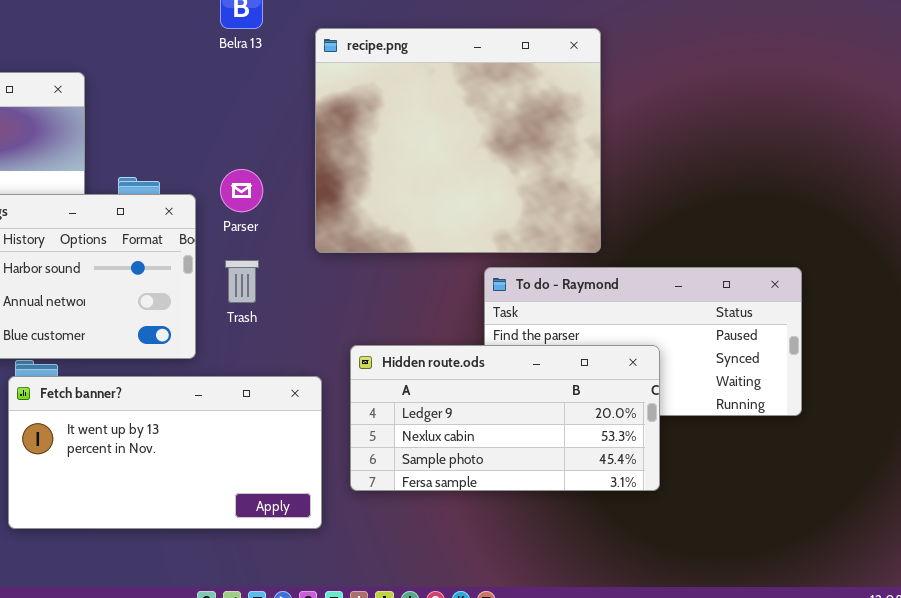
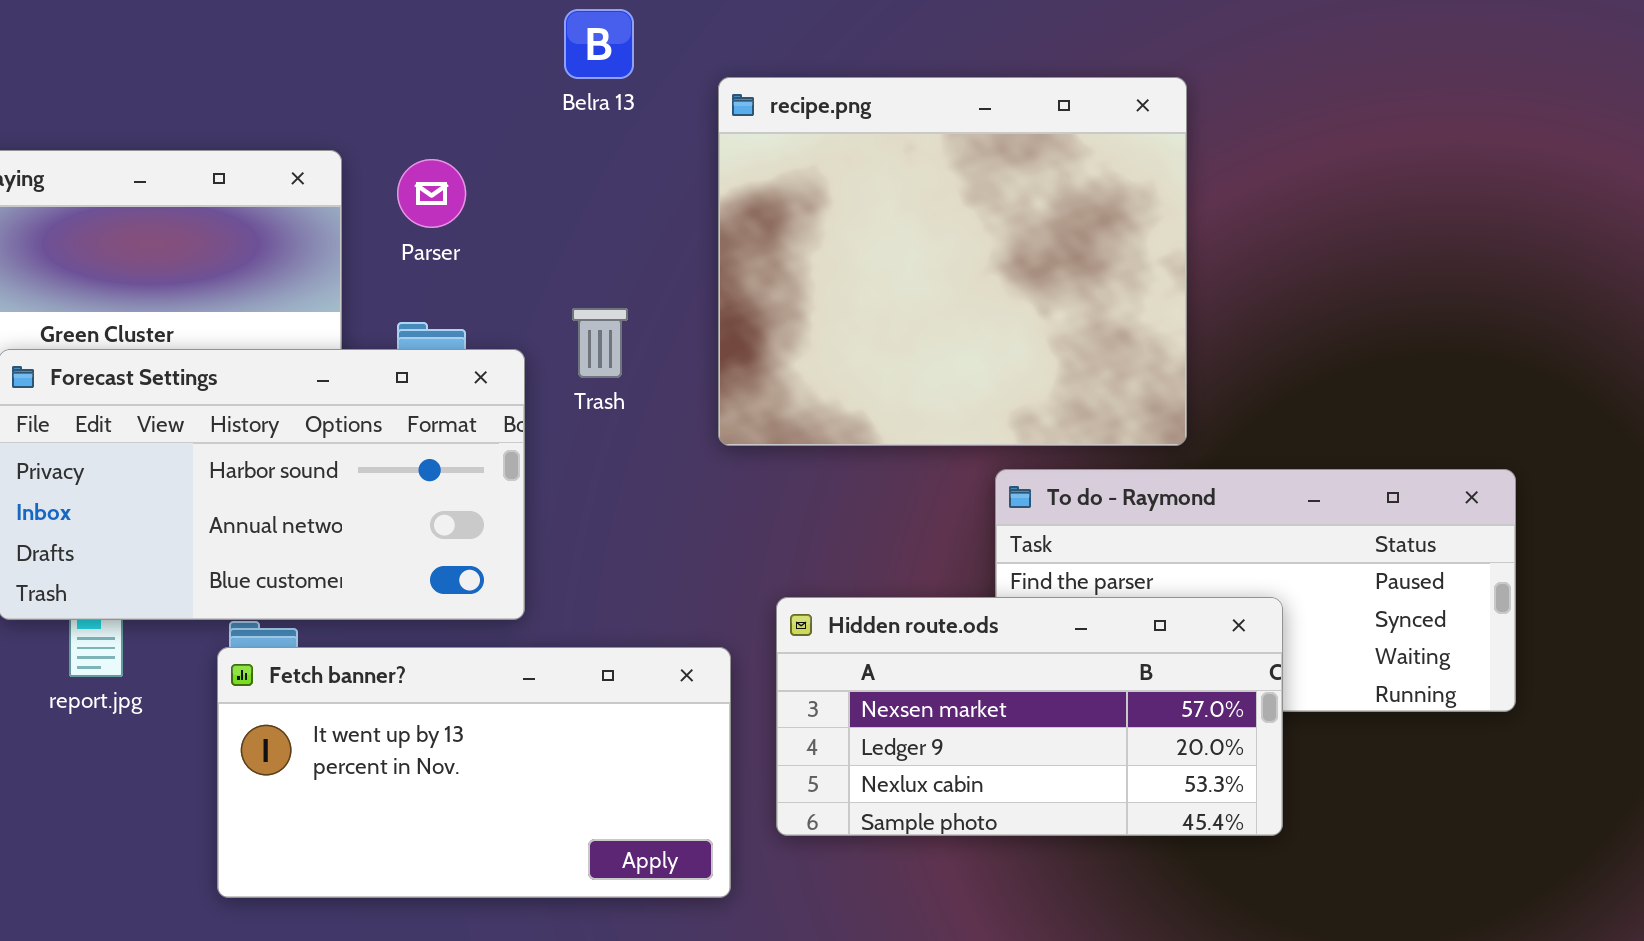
Parser: [220,169,263,212] -> [397,159,466,228], moved
Trash: [225,260,259,303] -> [572,308,628,378], moved
Hidden route.ods: [350,345,660,491] -> [776,597,1283,836], scrolled up 1 row

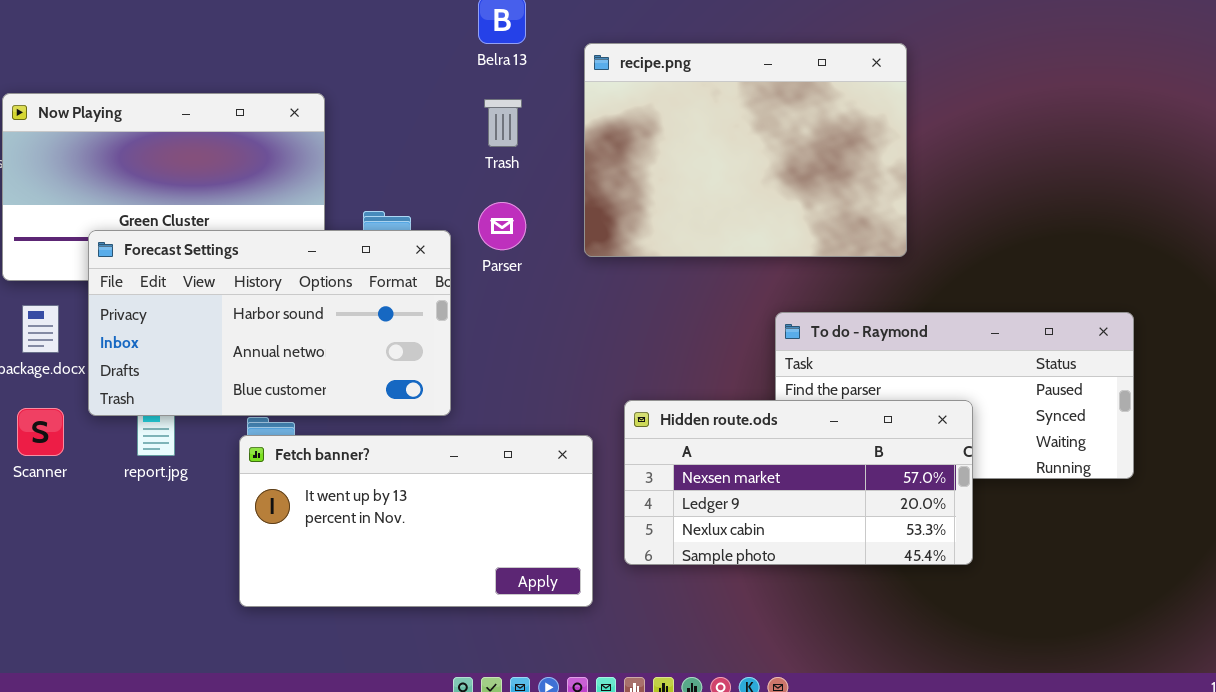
recipe.png: [718,77,1187,446] -> [584,43,907,257], resized
Parser: [397,159,466,228] -> [478,202,526,250], moved
Trash: [572,308,628,378] -> [484,99,522,147], moved

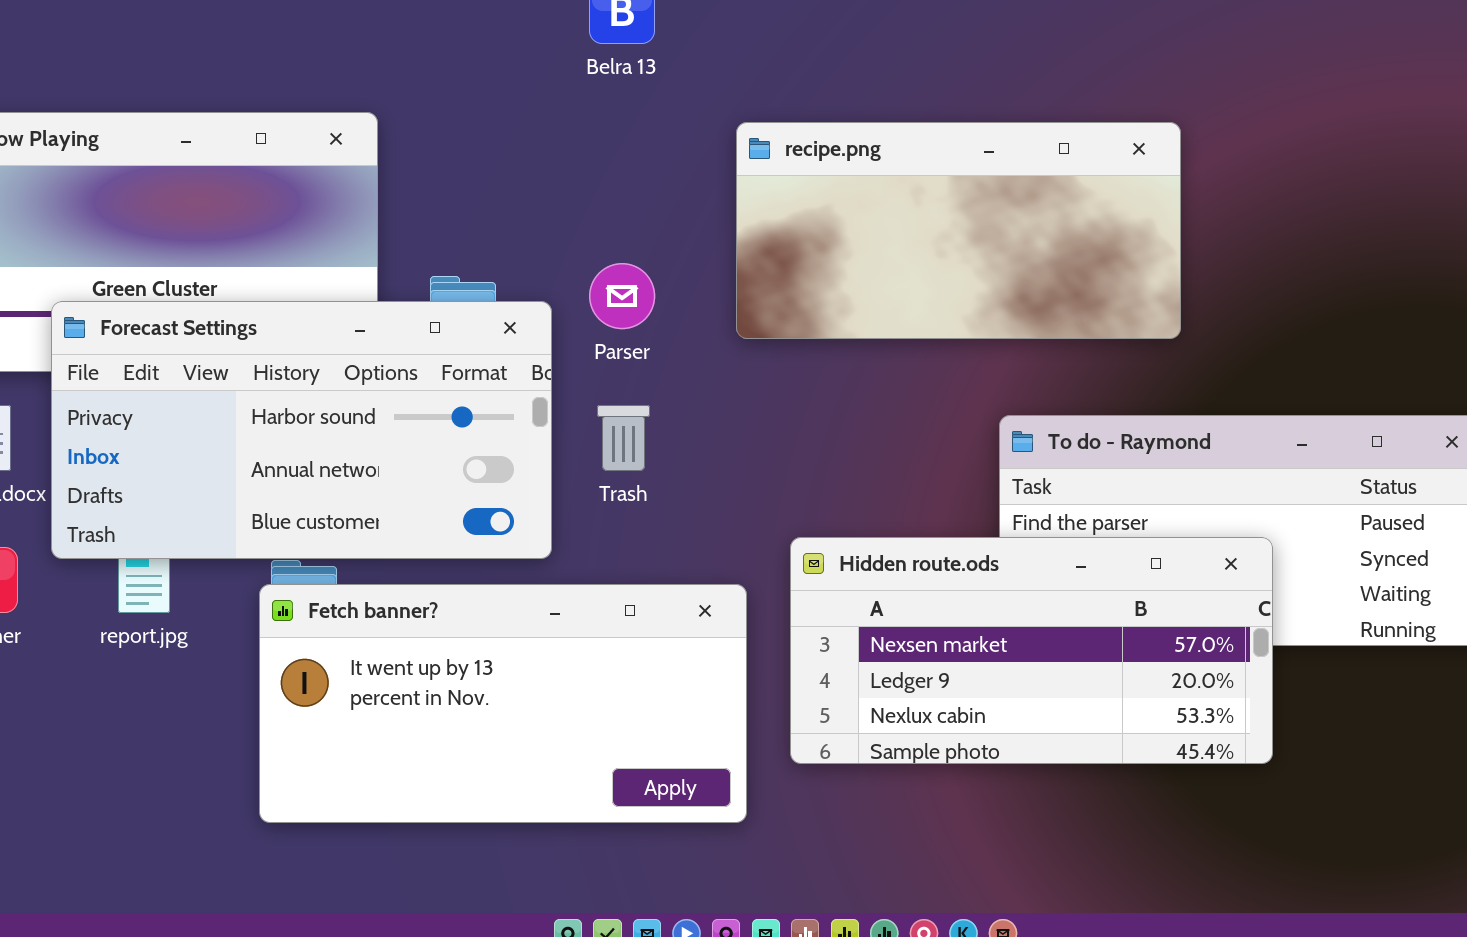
recipe.png: [584,43,907,257] -> [736,122,1181,339], resized
Trash: [484,99,522,147] -> [597,405,650,471], moved

